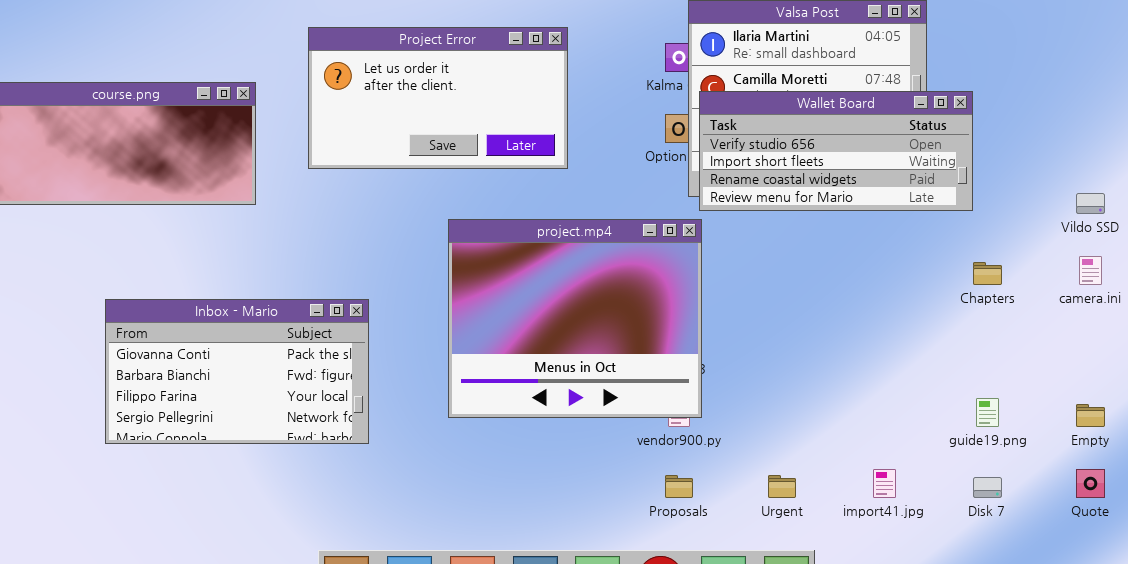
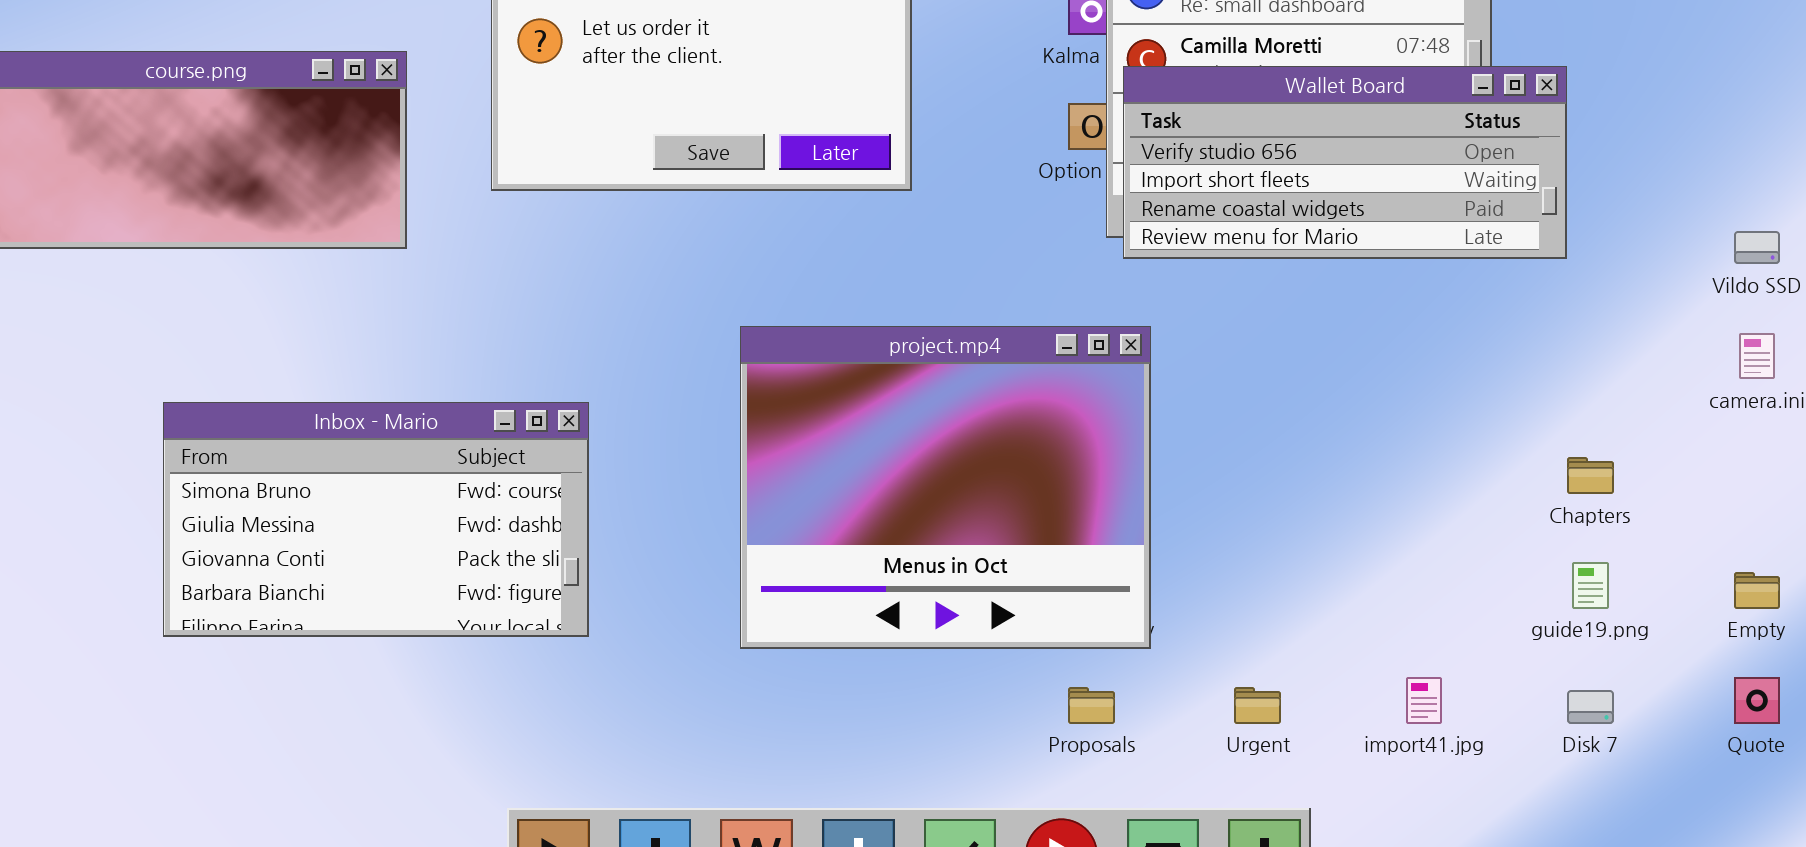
project.mp4: [448,219,702,418] -> [740,326,1151,649], moved
Chapters: [973,262,1002,285] -> [1567,457,1614,494], moved
Inbox - Mario: [105,299,369,444] -> [163,402,589,637], scrolled up 2 rows

